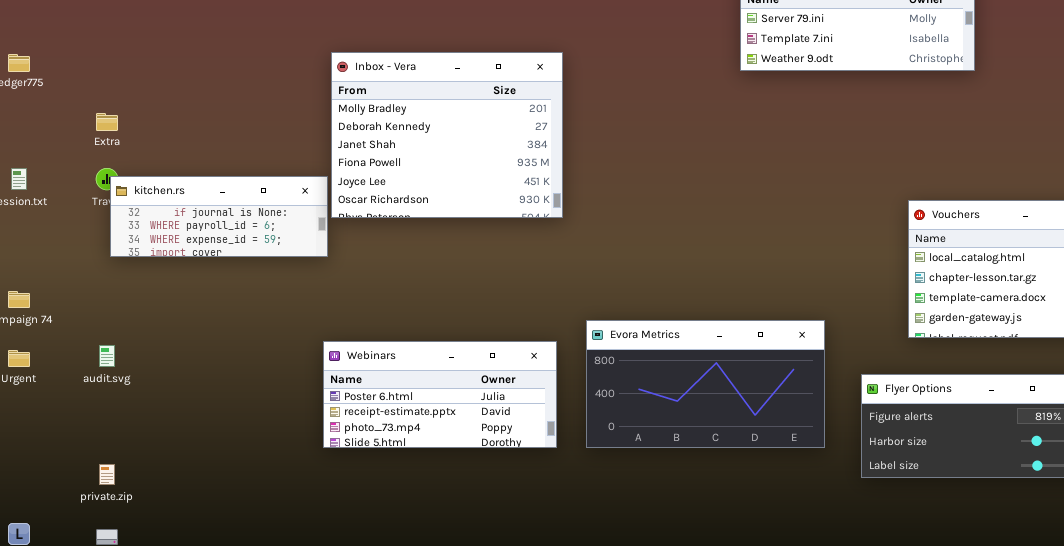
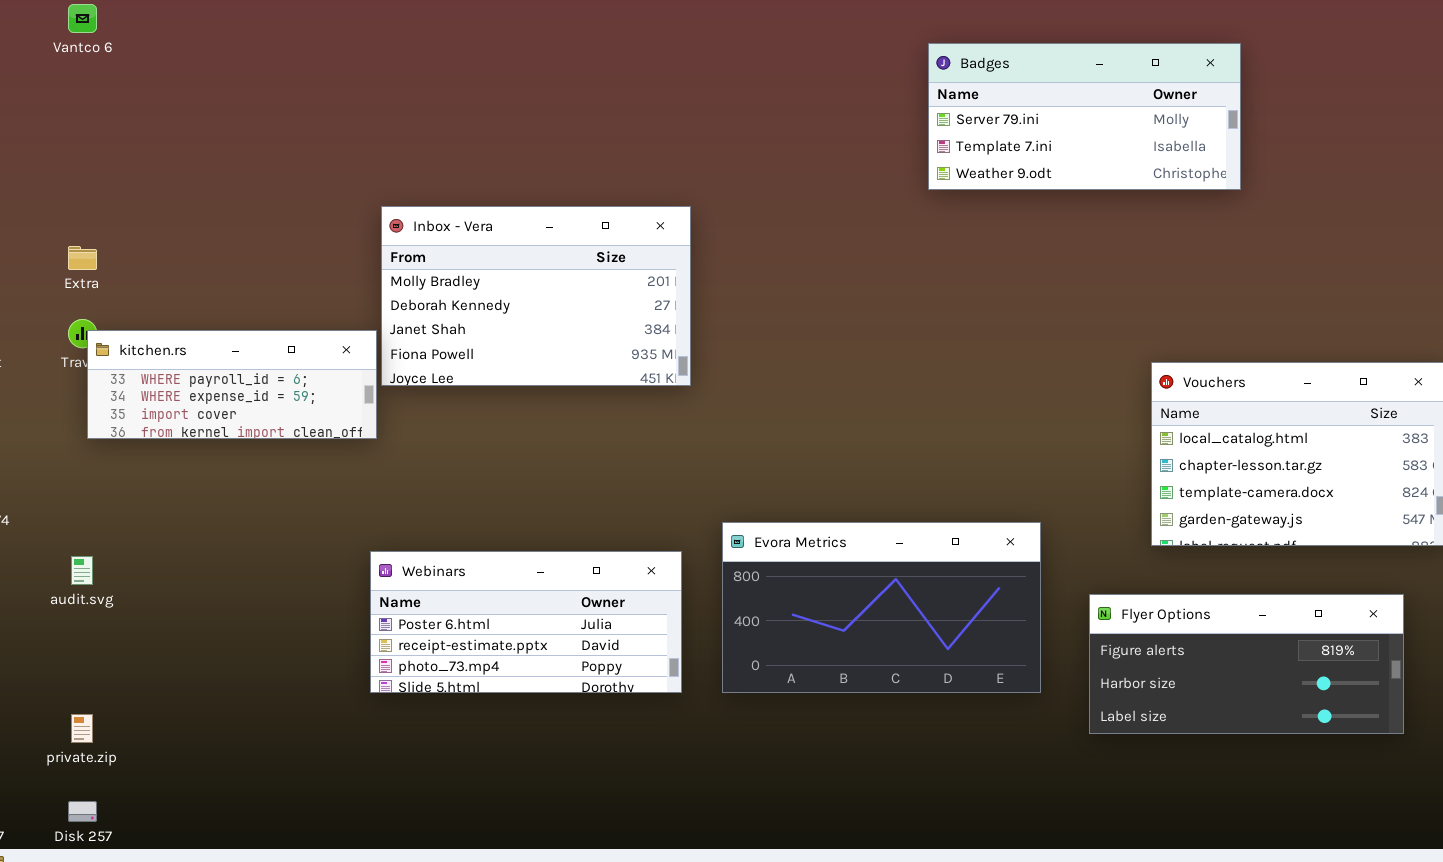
Inbox - Vera: [331,52,563,218] -> [381,206,691,386], resized
kitchen.rs: [110,176,328,257] -> [87,330,377,439], scrolled down 1 row

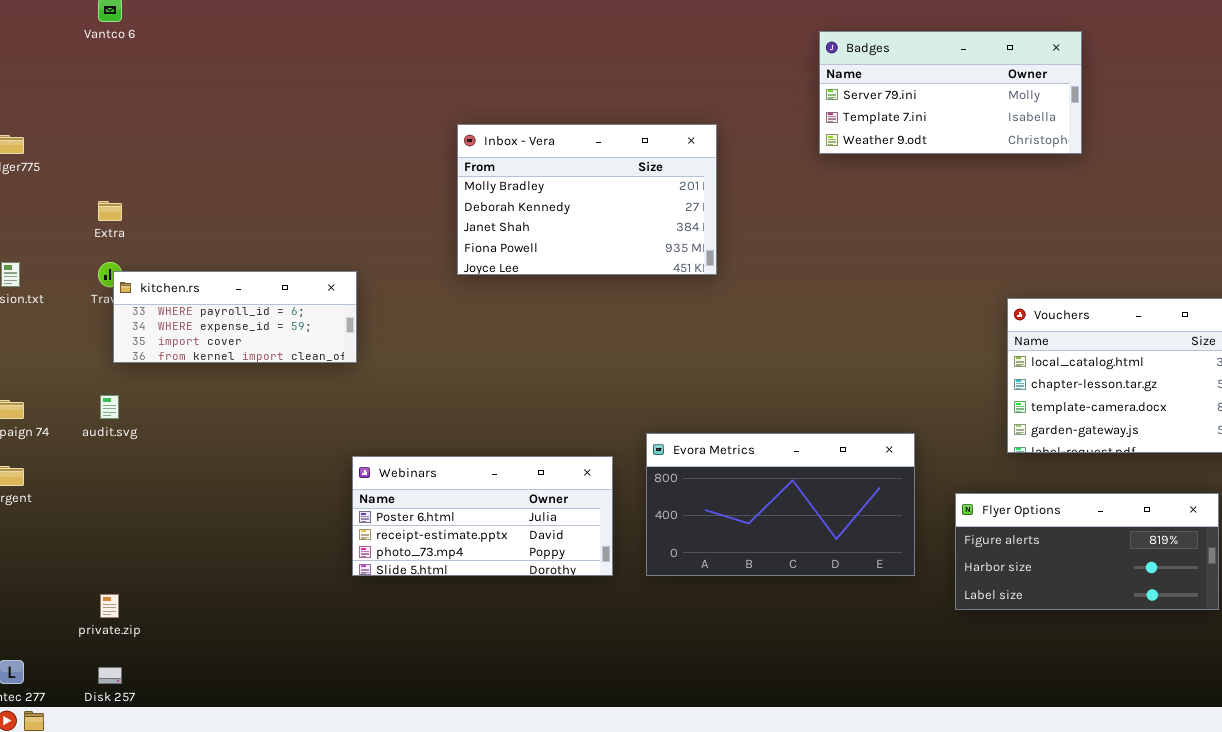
Inbox - Vera: [381,206,691,386] -> [457,124,717,275], moved
audit.svg: [71,556,93,585] -> [100,395,119,419], moved

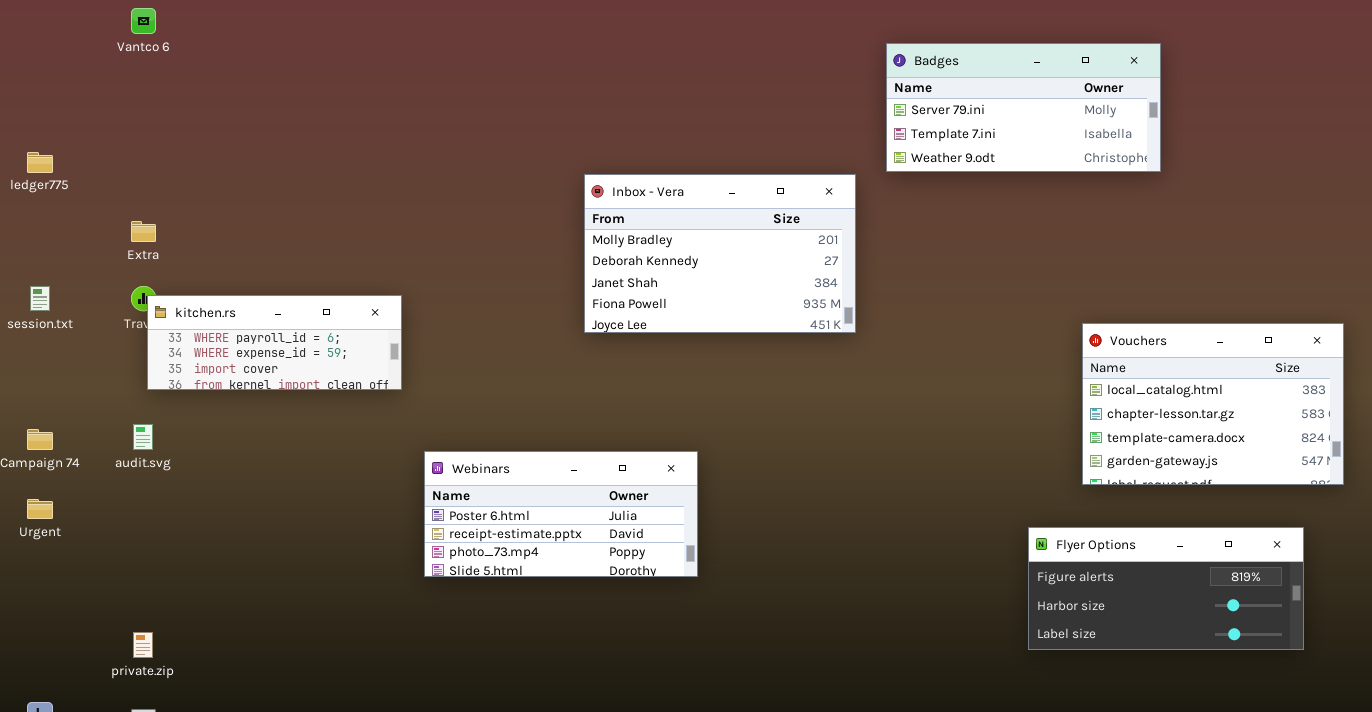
Inbox - Vera: [457,124,717,275] -> [584,174,856,333], moved
Evora Metrics: [646,433,915,576] -> none, closed
Webinars: [352,456,613,576] -> [424,451,698,577], moved

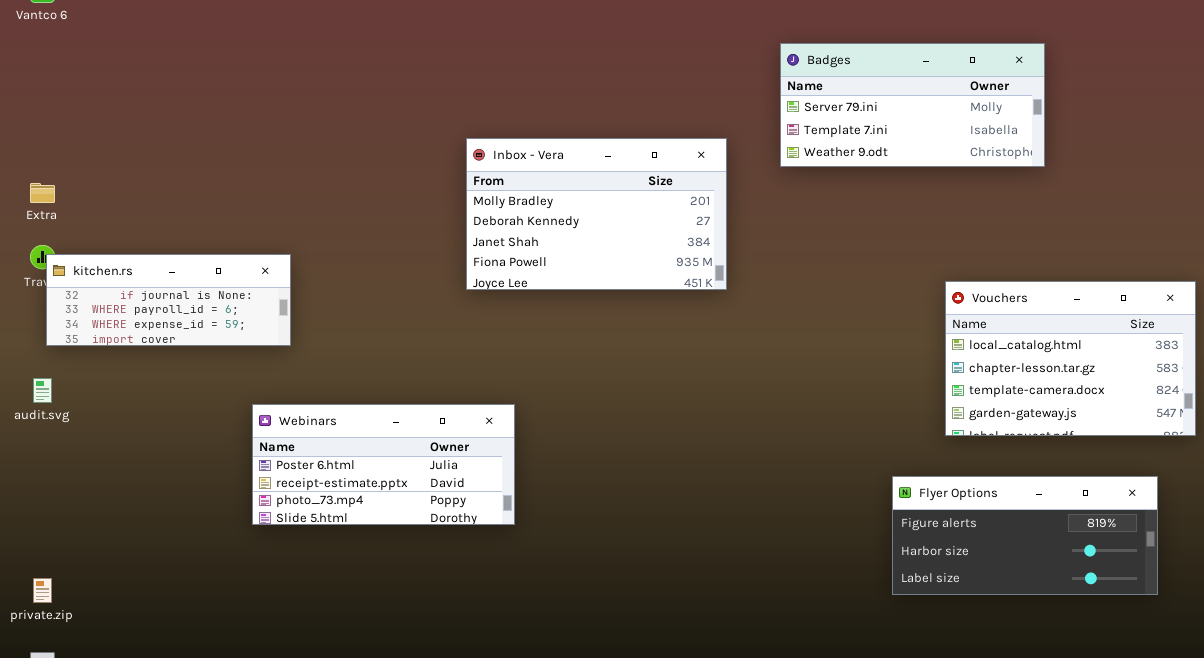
Badges: [886,43,1161,172] -> [780,43,1045,167], moved
kitchen.rs: [147,295,402,390] -> [46,254,291,346], scrolled up 1 row
Webinars: [424,451,698,577] -> [252,404,515,525], moved

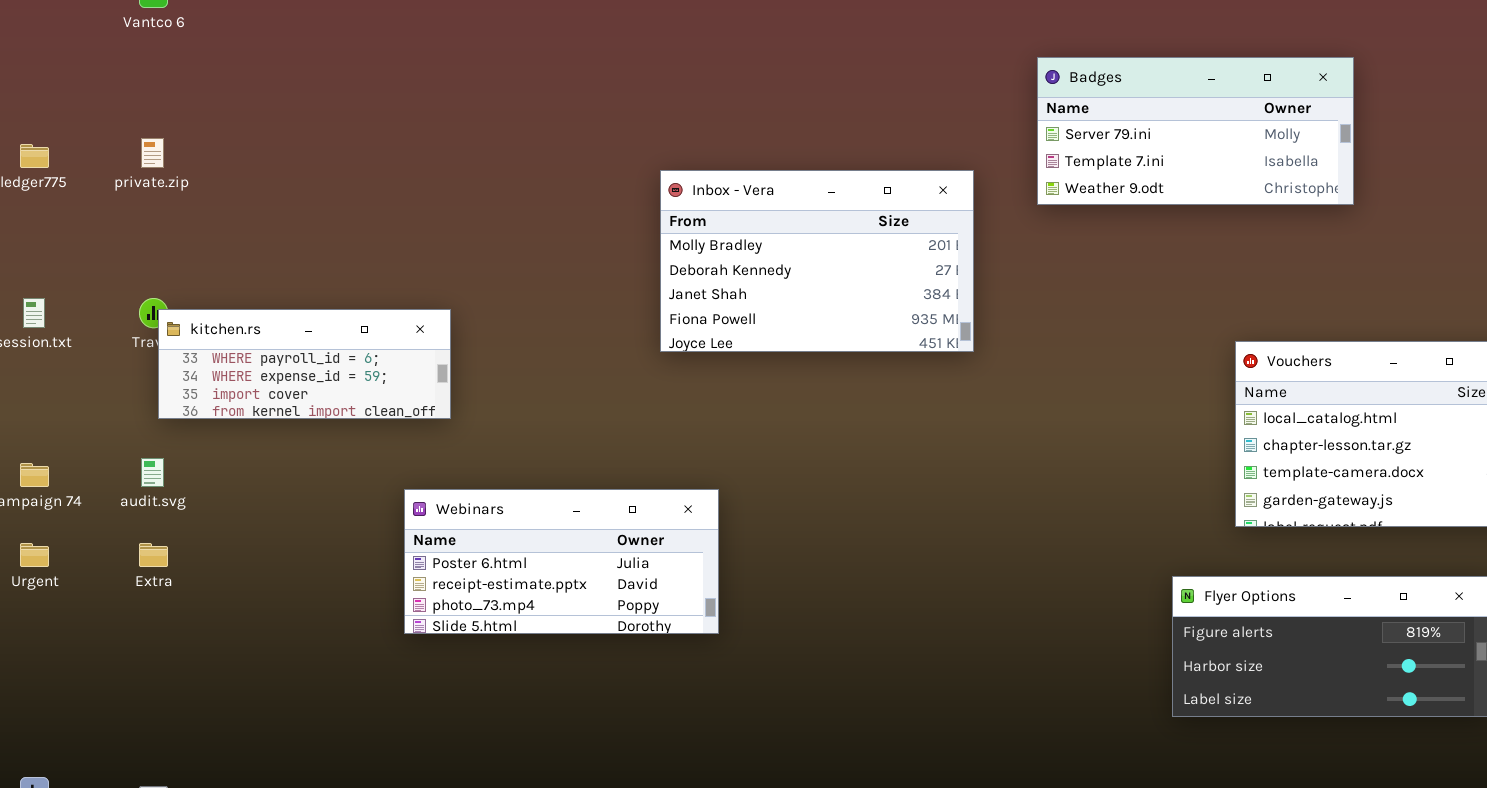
Extra: [30,183,55,203] -> [139,543,168,567], moved
kitchen.rs: [46,254,291,346] -> [158,309,451,419], scrolled down 1 row
private.zip: [33,578,52,603] -> [141,138,164,168], moved

